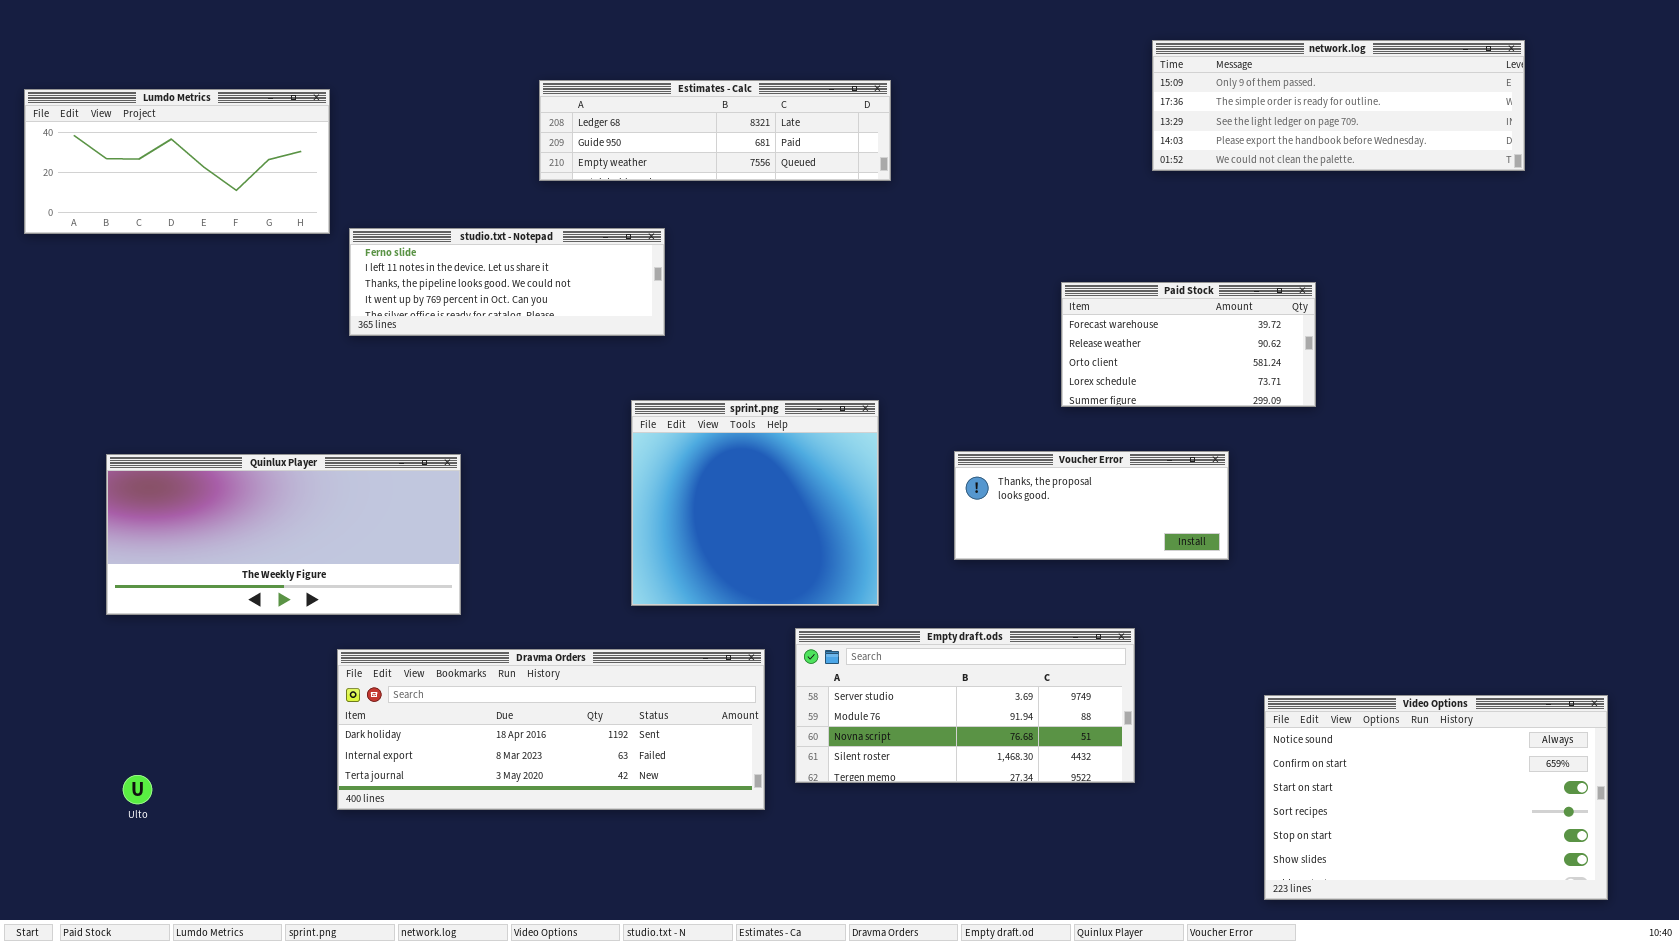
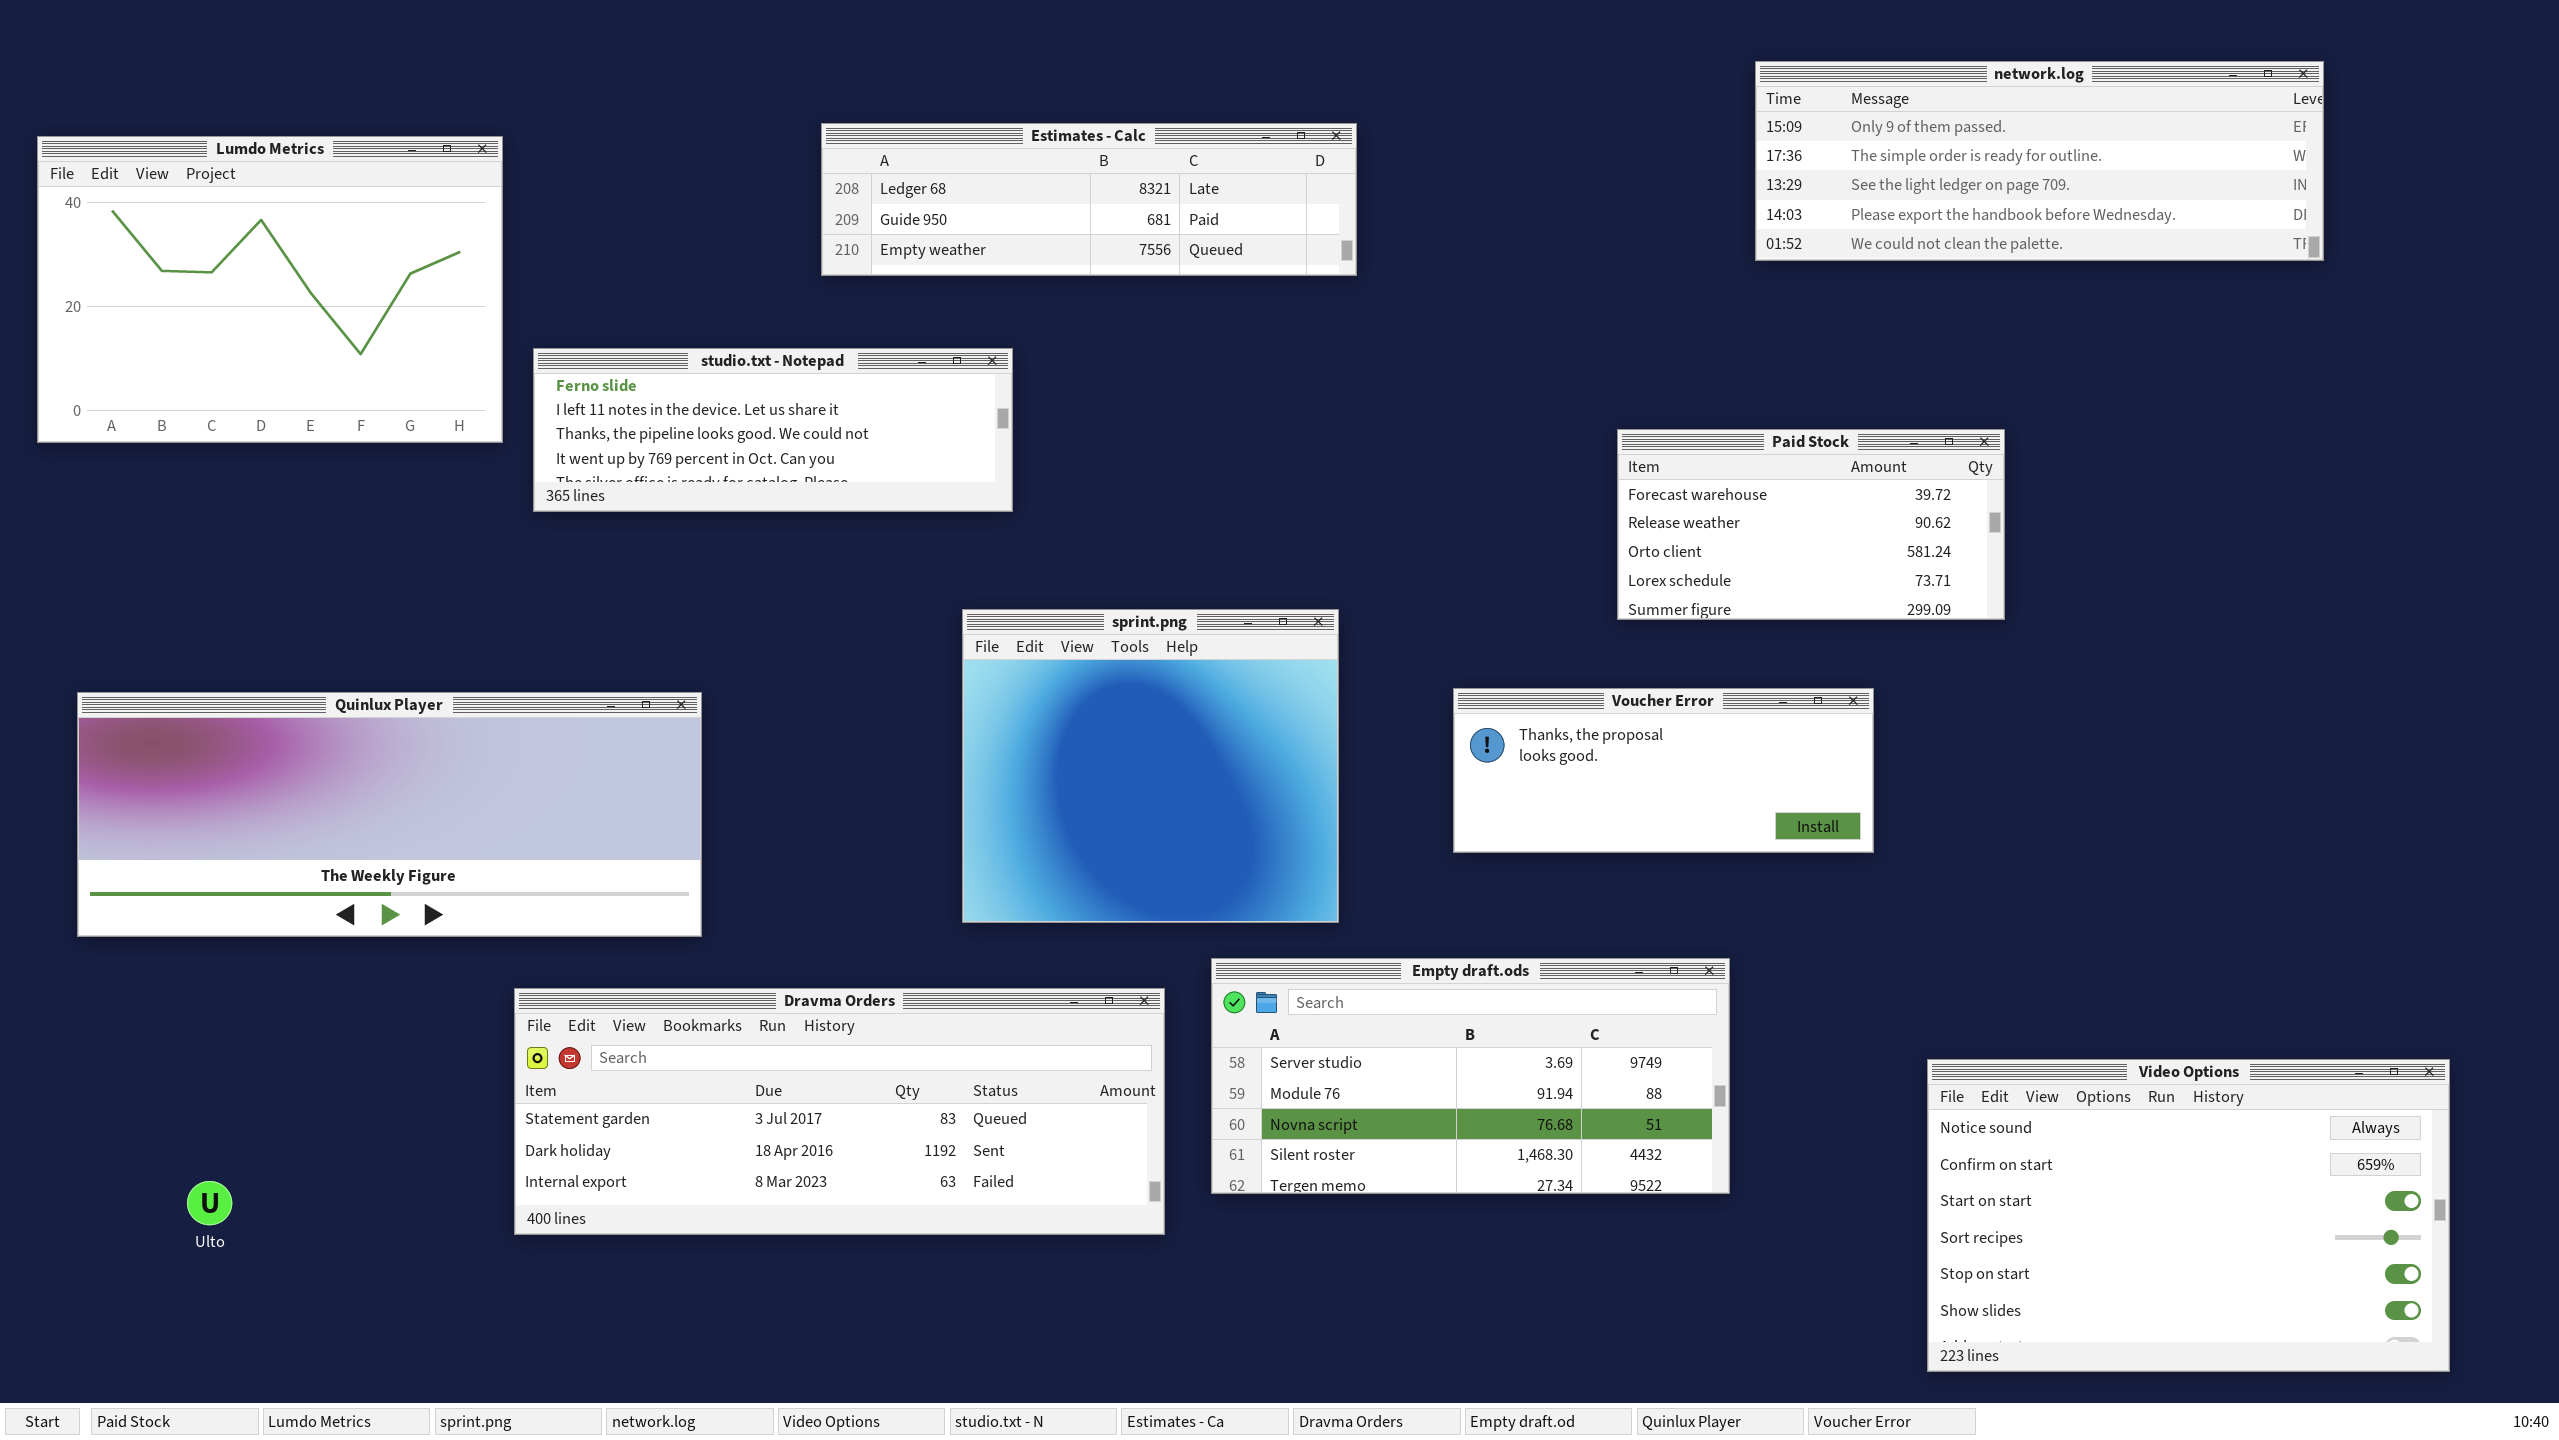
Lumdo Metrics: [24,89,330,234] -> [37,136,503,443], resized
Quinlux Player: [106,454,461,615] -> [77,692,702,937], resized
Dravma Orders: [337,649,765,810] -> [514,988,1165,1235], scrolled up 1 row

